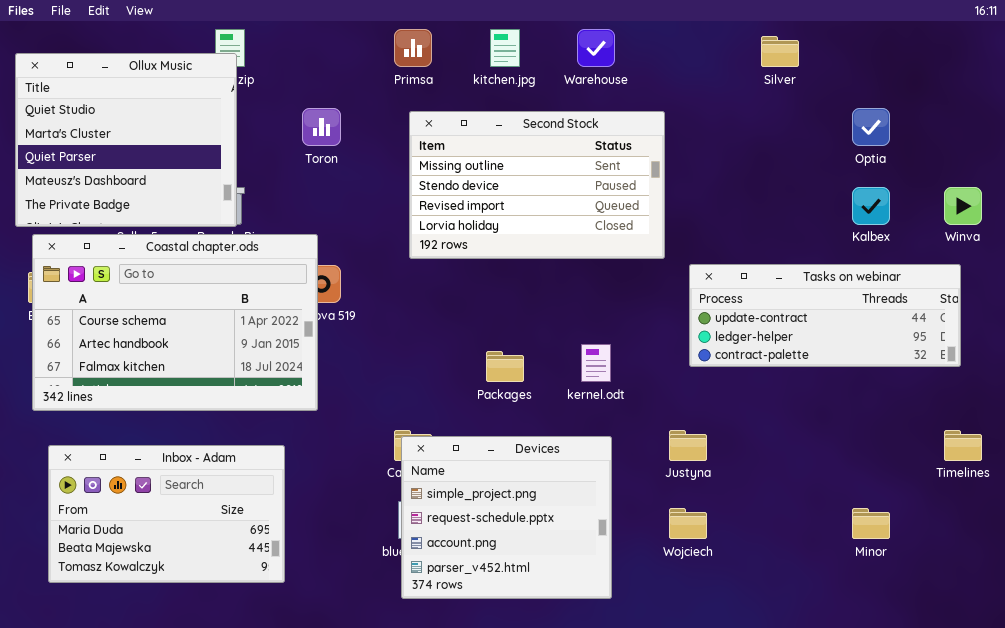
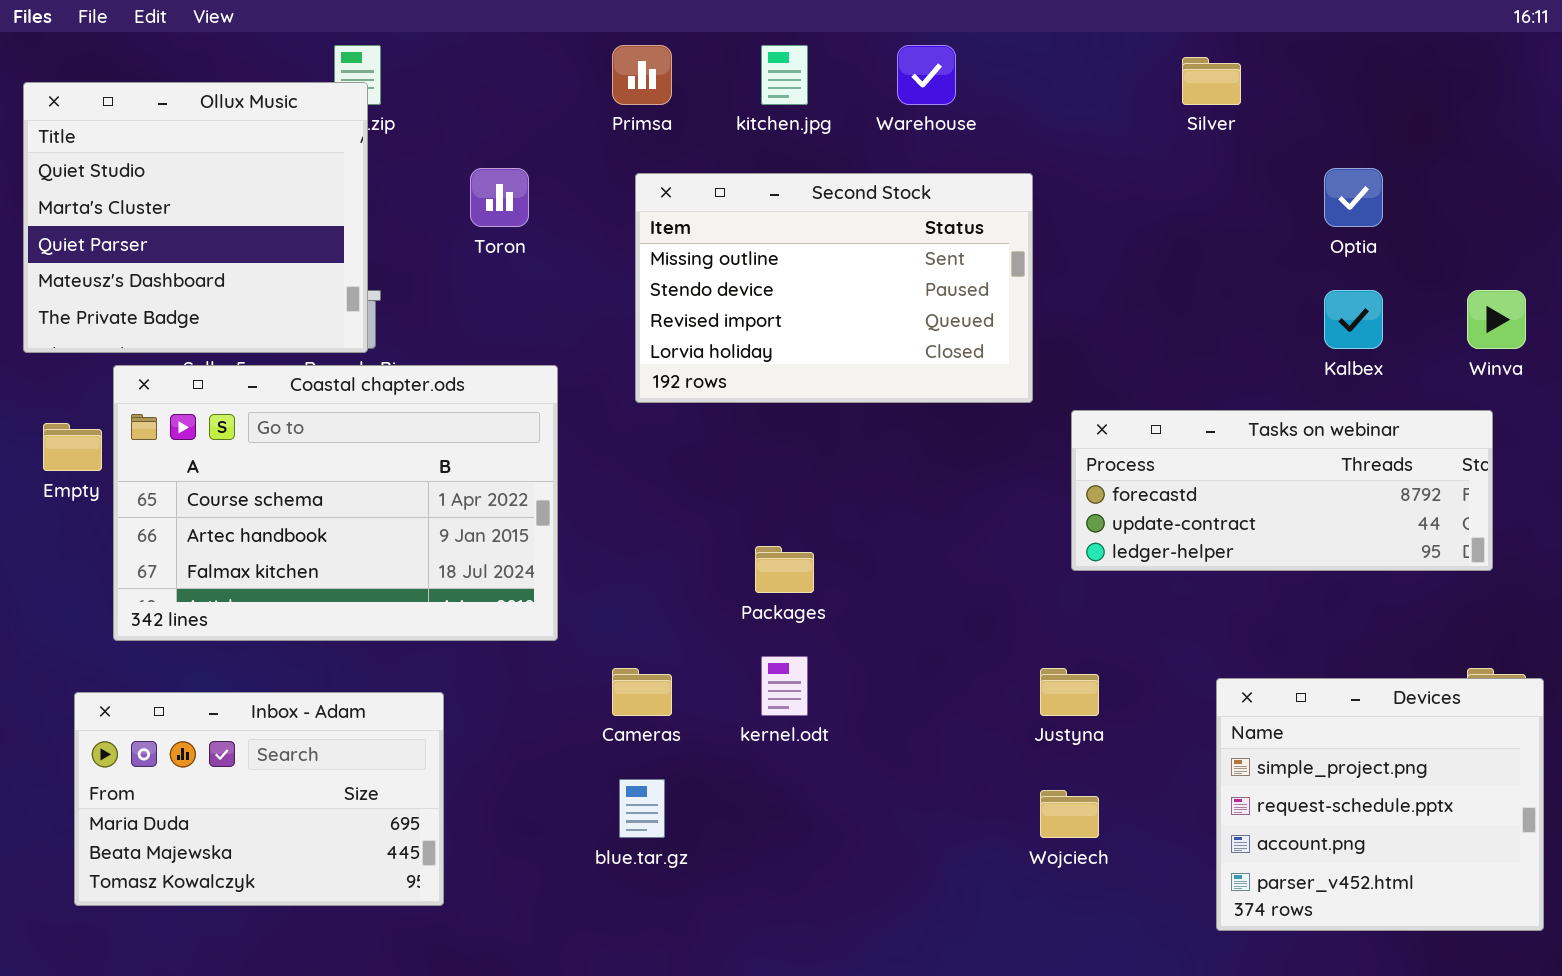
Coastal chapter.ods: [32,234,318,411] -> [113,365,558,641], moved
Tasks on webinar: [689,264,961,367] -> [1071,410,1493,571], scrolled up 1 row
kernel.odt: [581,344,611,382] -> [761,656,808,716], moved
Devices: [401,436,612,599] -> [1216,678,1544,931], moved

